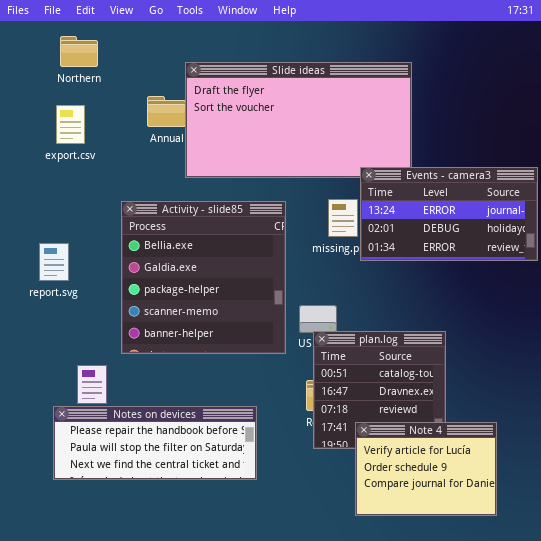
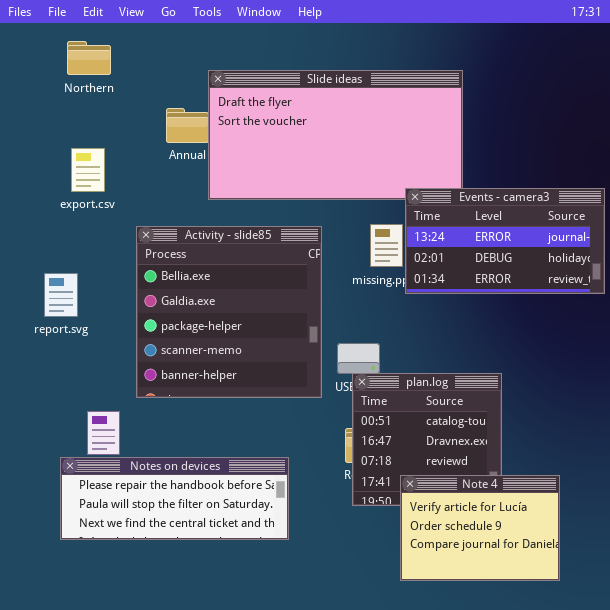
export.csv: [56,105,85,144] -> [71,148,105,192], moved

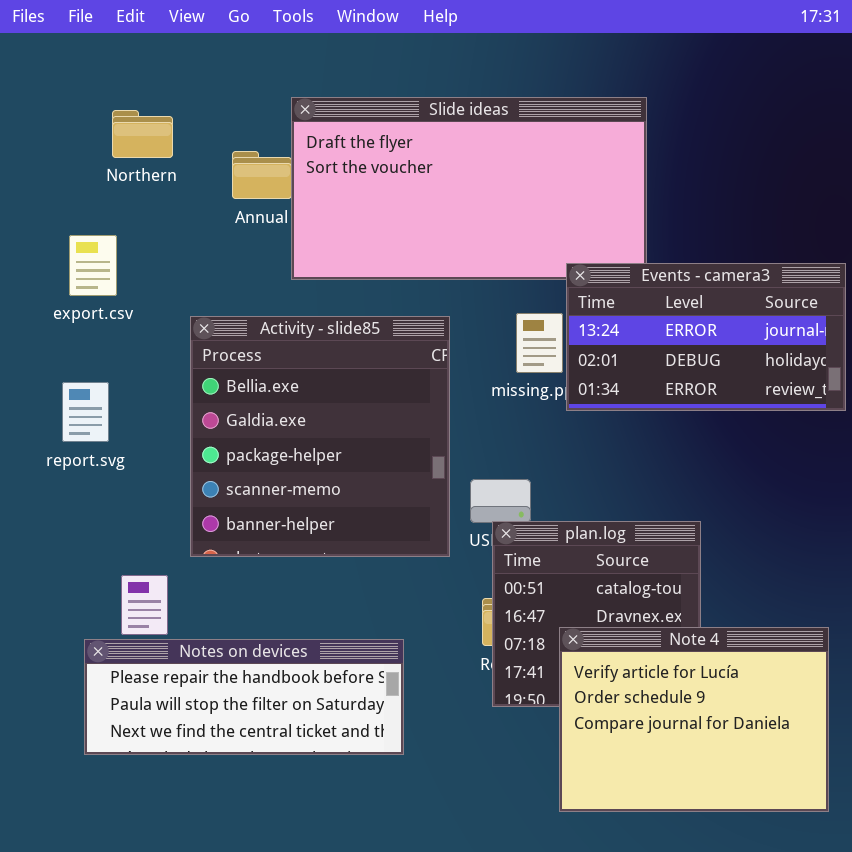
Northern: [67,41,111,75] -> [112,110,173,158], moved
export.csv: [71,148,105,192] -> [69,235,117,296], moved
Note 4: [400,475,560,581] -> [559,627,829,812], resized

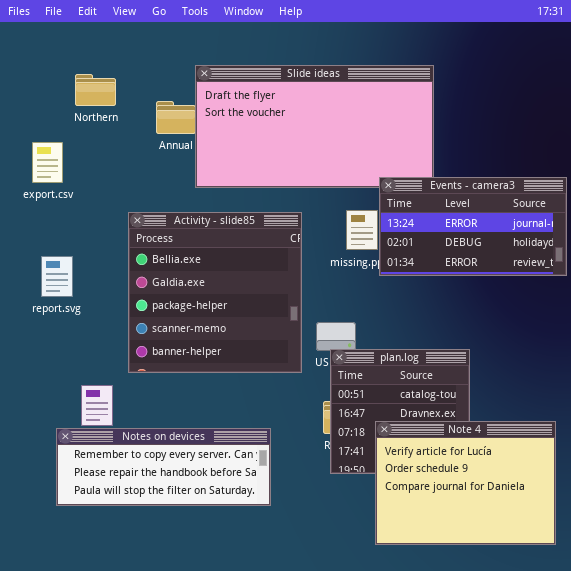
export.csv: [69,235,117,296] -> [32,142,63,183], moved
Notes on devices: [84,639,404,755] -> [56,428,271,506], scrolled up 1 row

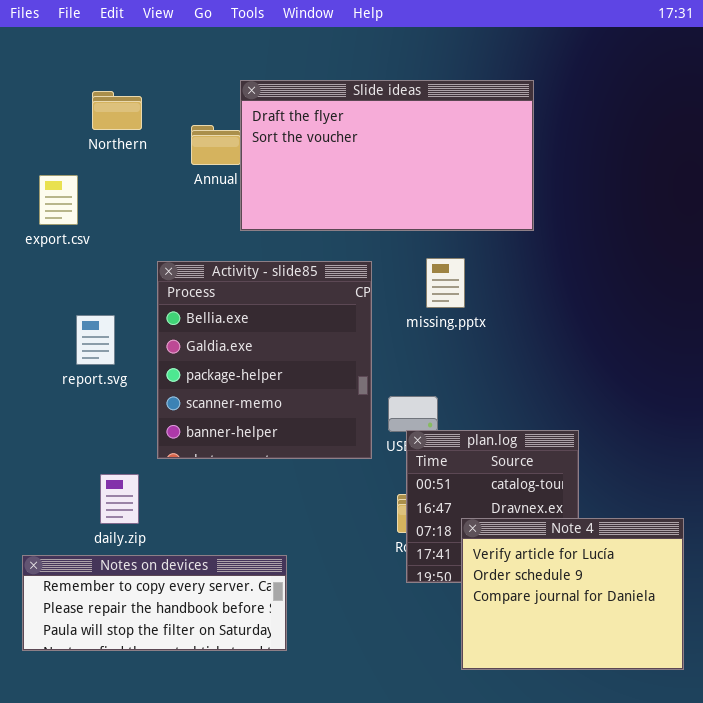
Events - camera3: [379,177,567,276] -> none, closed
report.svg: [41,256,73,297] -> [76,315,115,365], moved
Notes on devices: [56,428,271,506] -> [22,555,287,651], moved

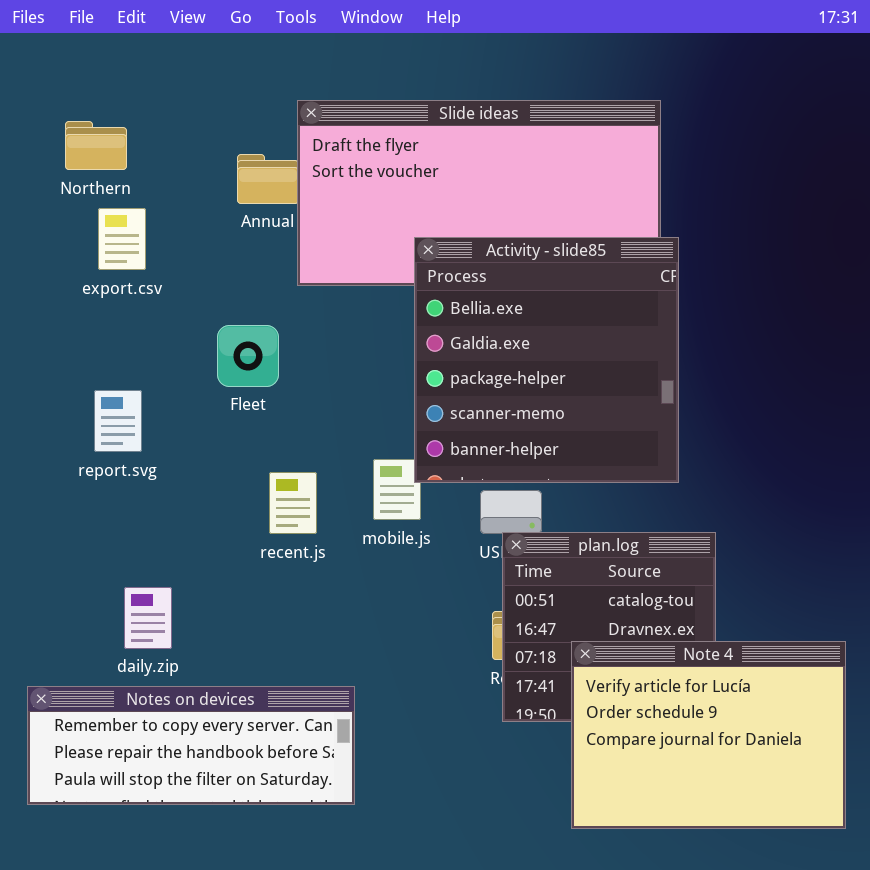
Northern: [92,91,142,130] -> [65,121,127,170], moved
export.csv: [39,175,78,225] -> [98,208,146,270], moved
Activity - slide85: [157,261,372,459] -> [414,237,679,483], moved

